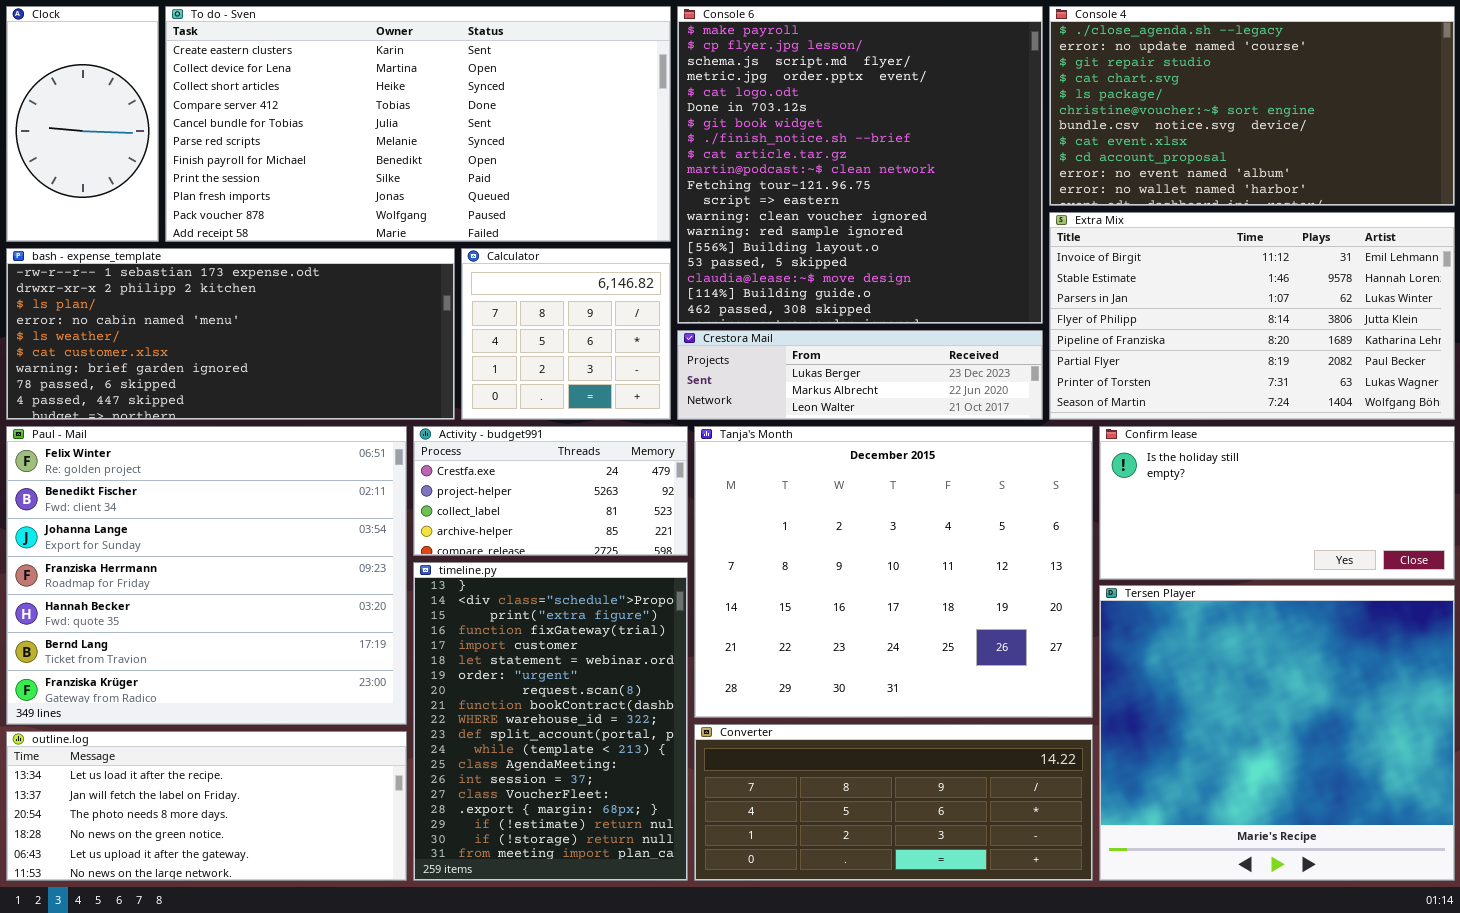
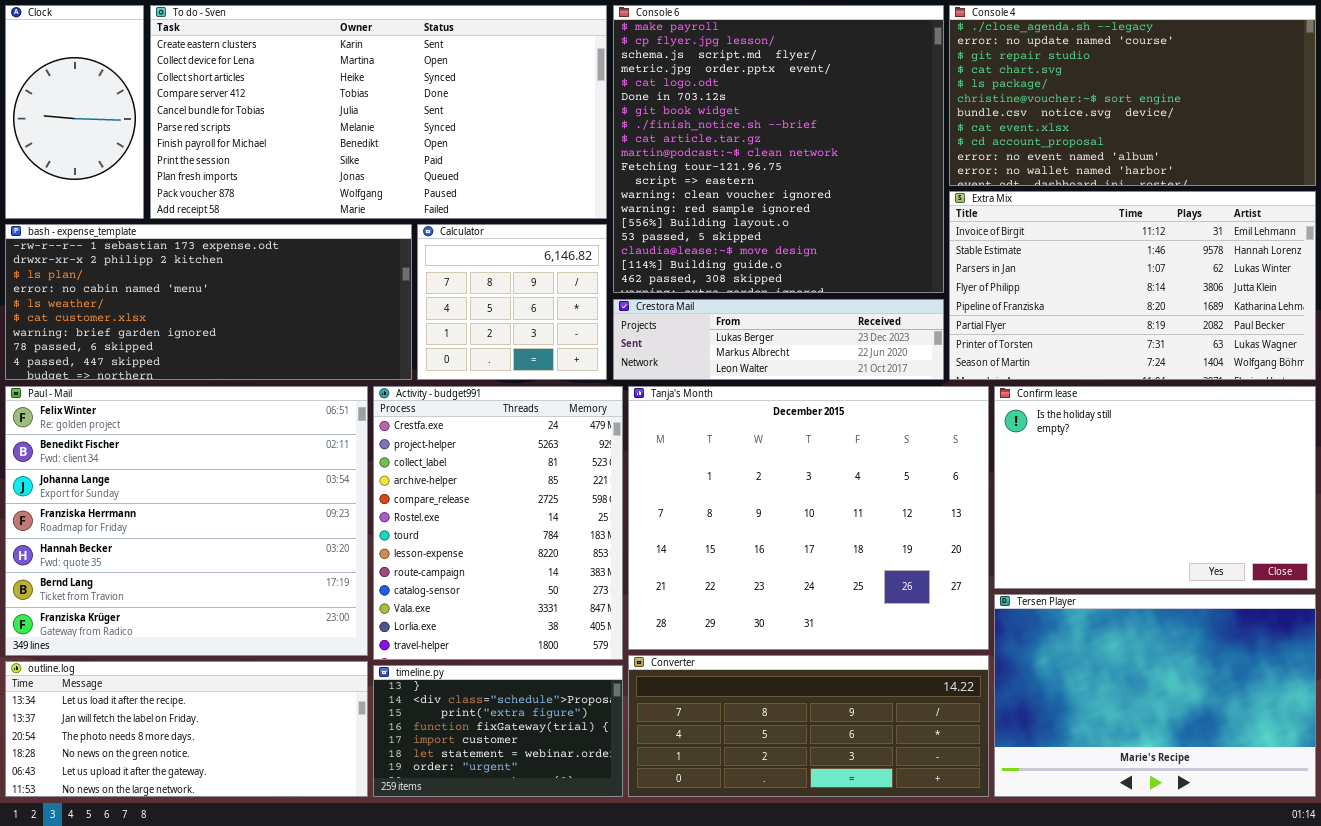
Activity - budget991: [413,426,688,556] -> [373,386,623,660], resized
Confirm lease: [1099,426,1455,580] -> [994,386,1316,589], resized
timeline.py: [413,562,688,881] -> [373,665,623,797], resized
Tersen Player: [1099,585,1455,881] -> [994,594,1316,797], resized

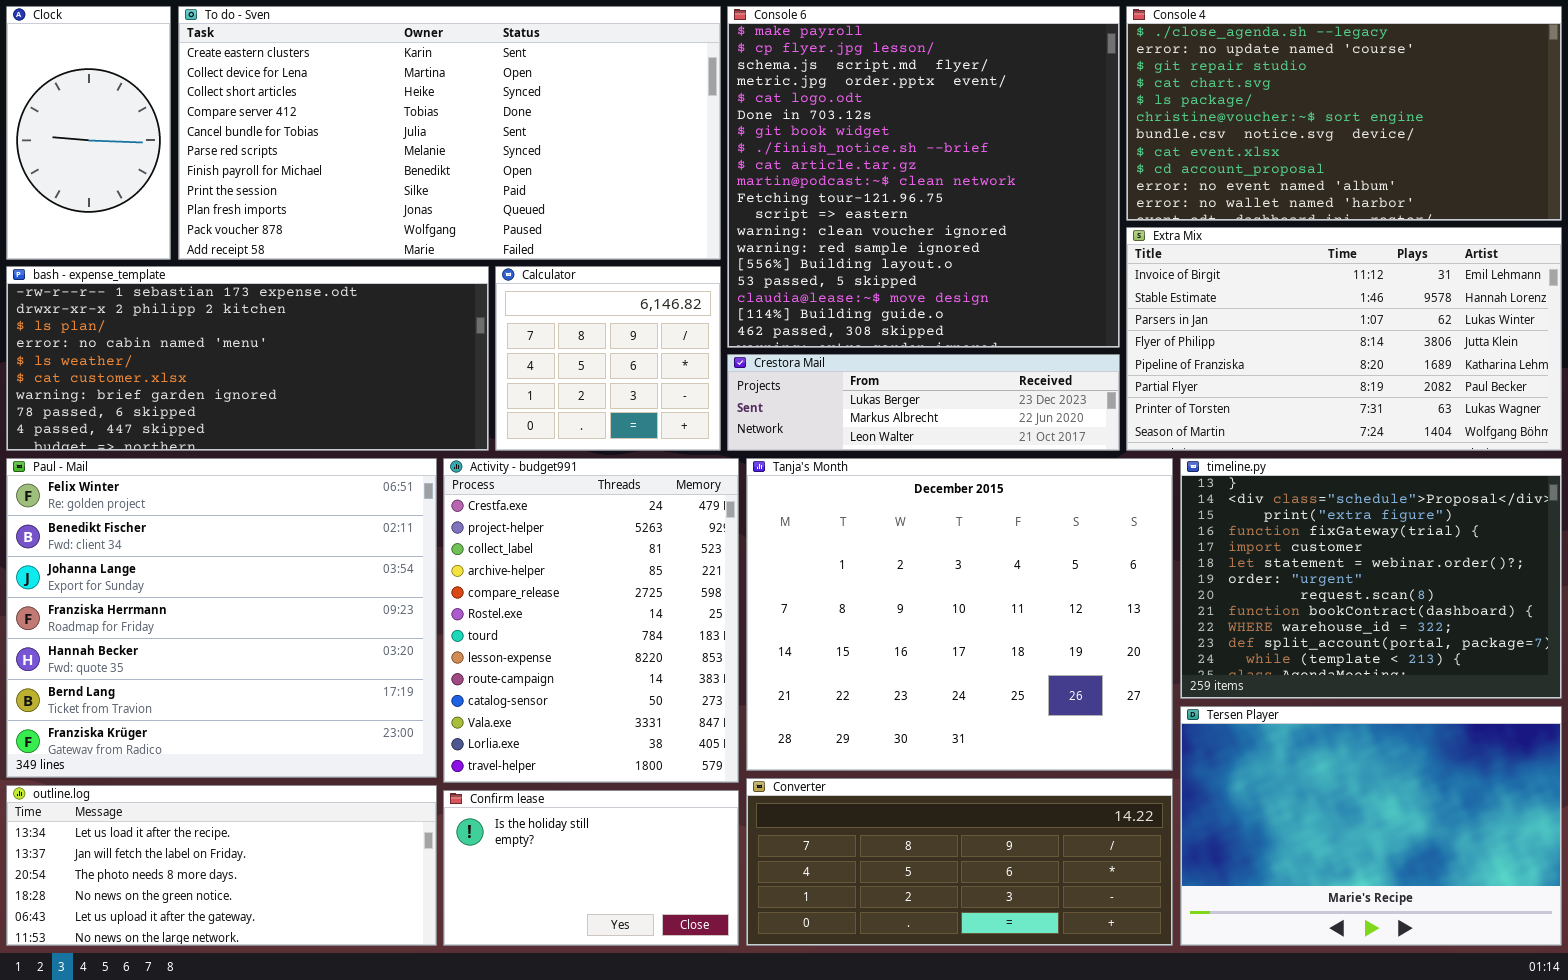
Confirm lease: [994,386,1316,589] -> [443,790,739,946], moved, resized
timeline.py: [373,665,623,797] -> [1180,458,1562,699], moved, resized

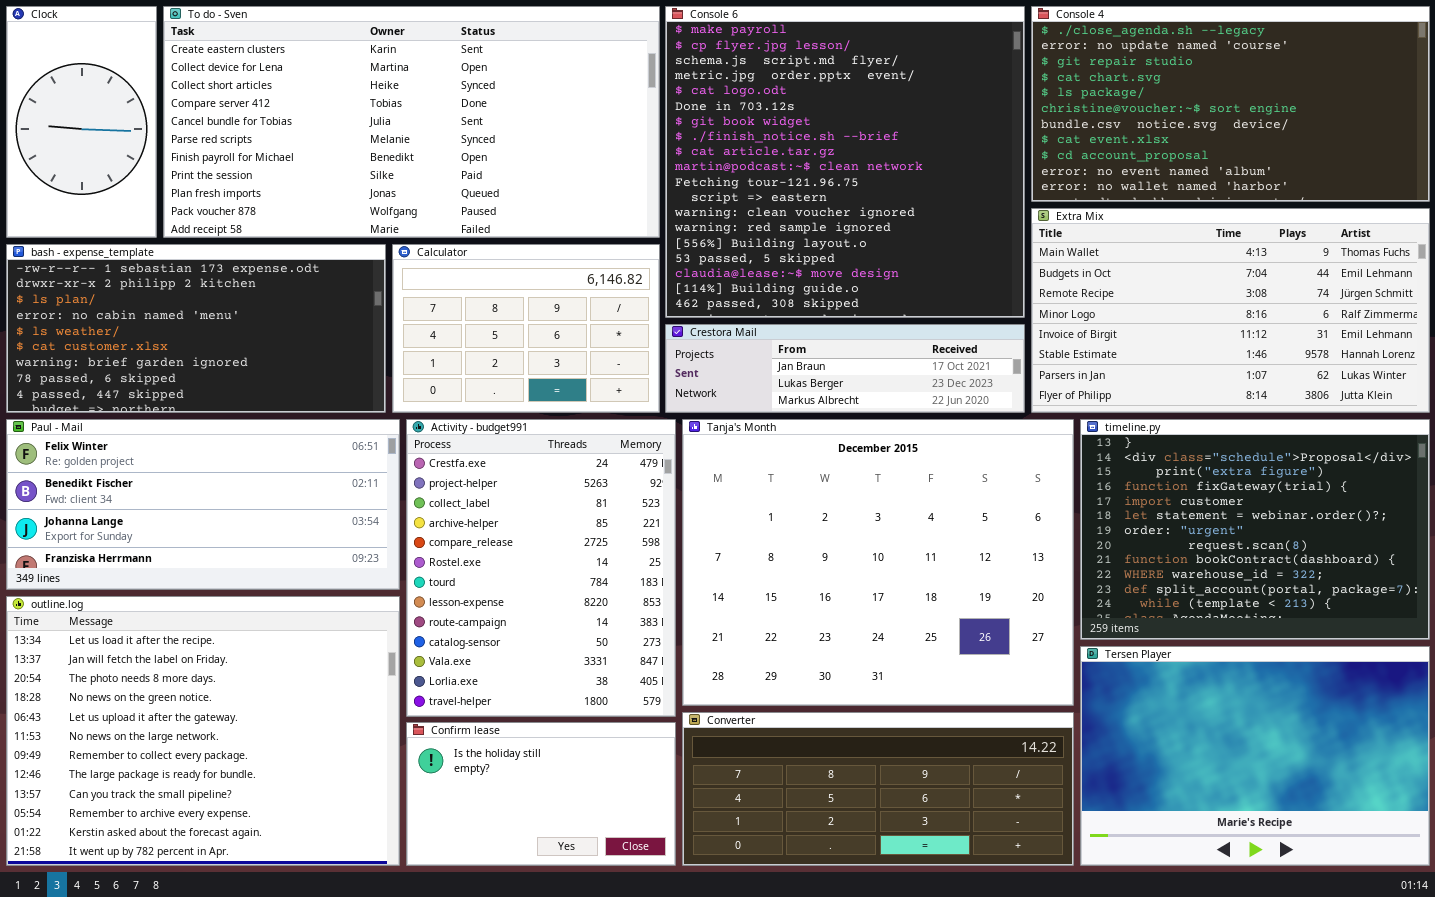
Extra Mix: [1126,227,1562,451] -> [1031,208,1430,413], scrolled up 4 rows
bash - expense_template: [6,266,489,451] -> [6,244,386,413], resized
Calculator: [495,266,721,451] -> [392,244,660,413], resized
Crestora Mail: [727,354,1120,451] -> [665,324,1025,413], scrolled up 1 row
Paul - Mail: [6,458,437,778] -> [6,419,400,590], resized
outline.log: [6,785,437,946] -> [6,596,400,866], resized

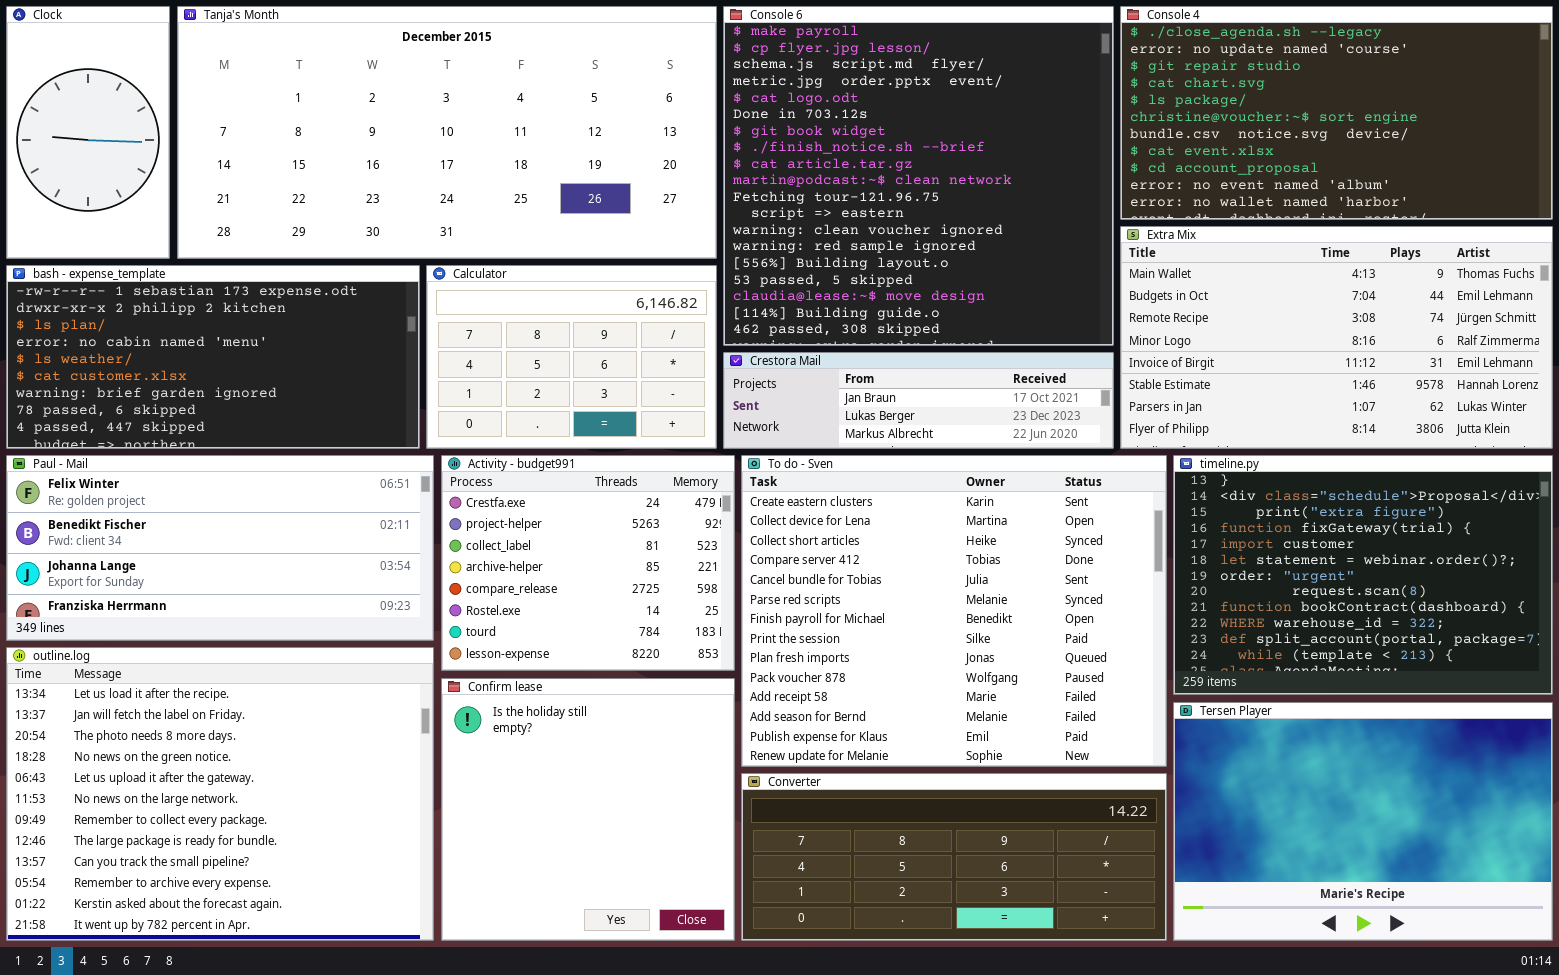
To do - Sven: [163,6,660,238] -> [741,455,1167,767], moved, resized
Activity - budget991: [406,419,676,717] -> [441,455,735,671], resized
Tanja's Month: [682,419,1074,706] -> [177,6,717,259], moved, resized
Confirm lease: [406,722,676,866] -> [441,678,735,941], resized

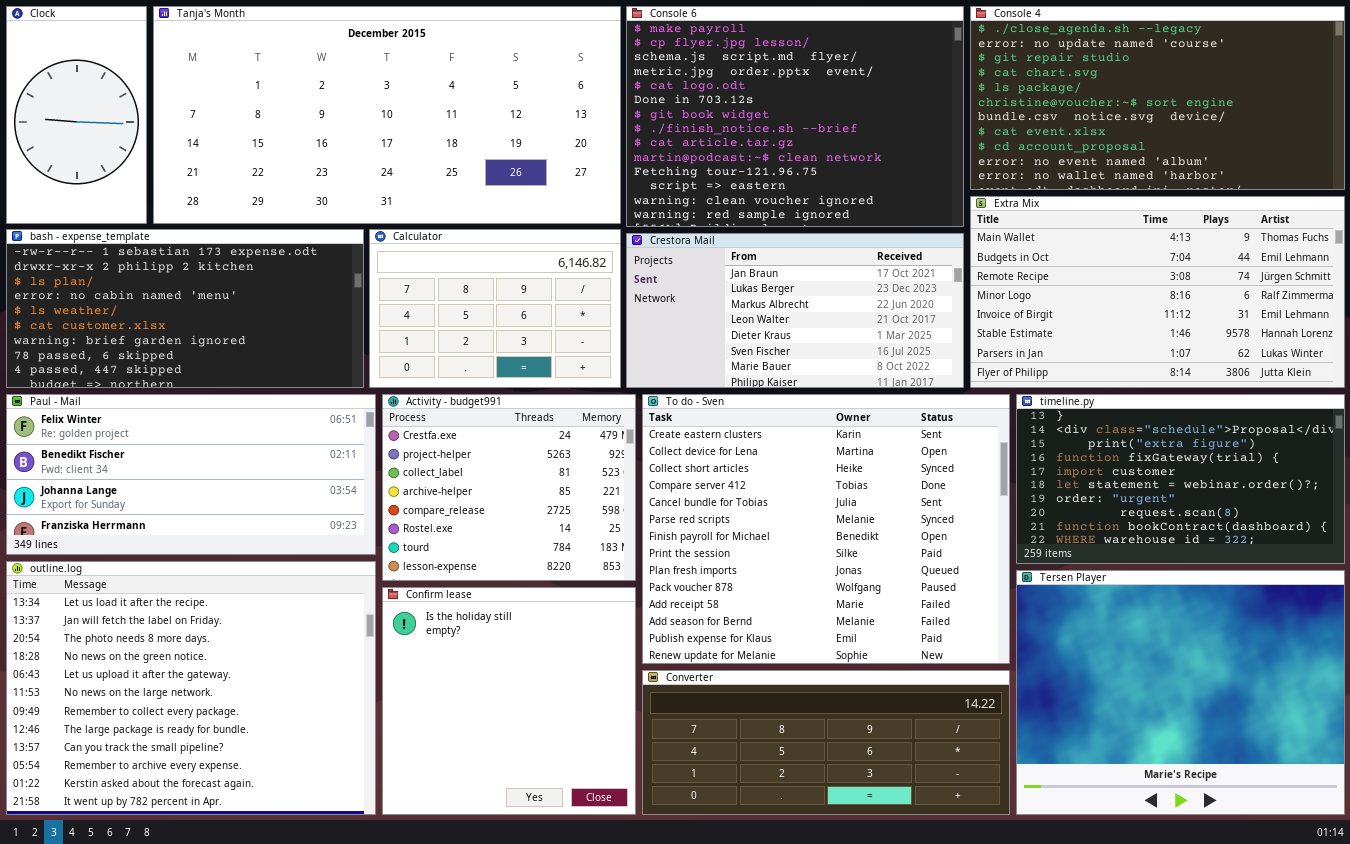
Console 6: [723,6,1114,346] -> [626,6,964,227], resized
Crestora Mail: [723,352,1114,449] -> [626,233,964,388], resized
timeline.py: [1173,455,1553,695] -> [1016,394,1345,564], resized
Tersen Player: [1173,702,1553,941] -> [1016,570,1345,815], resized

